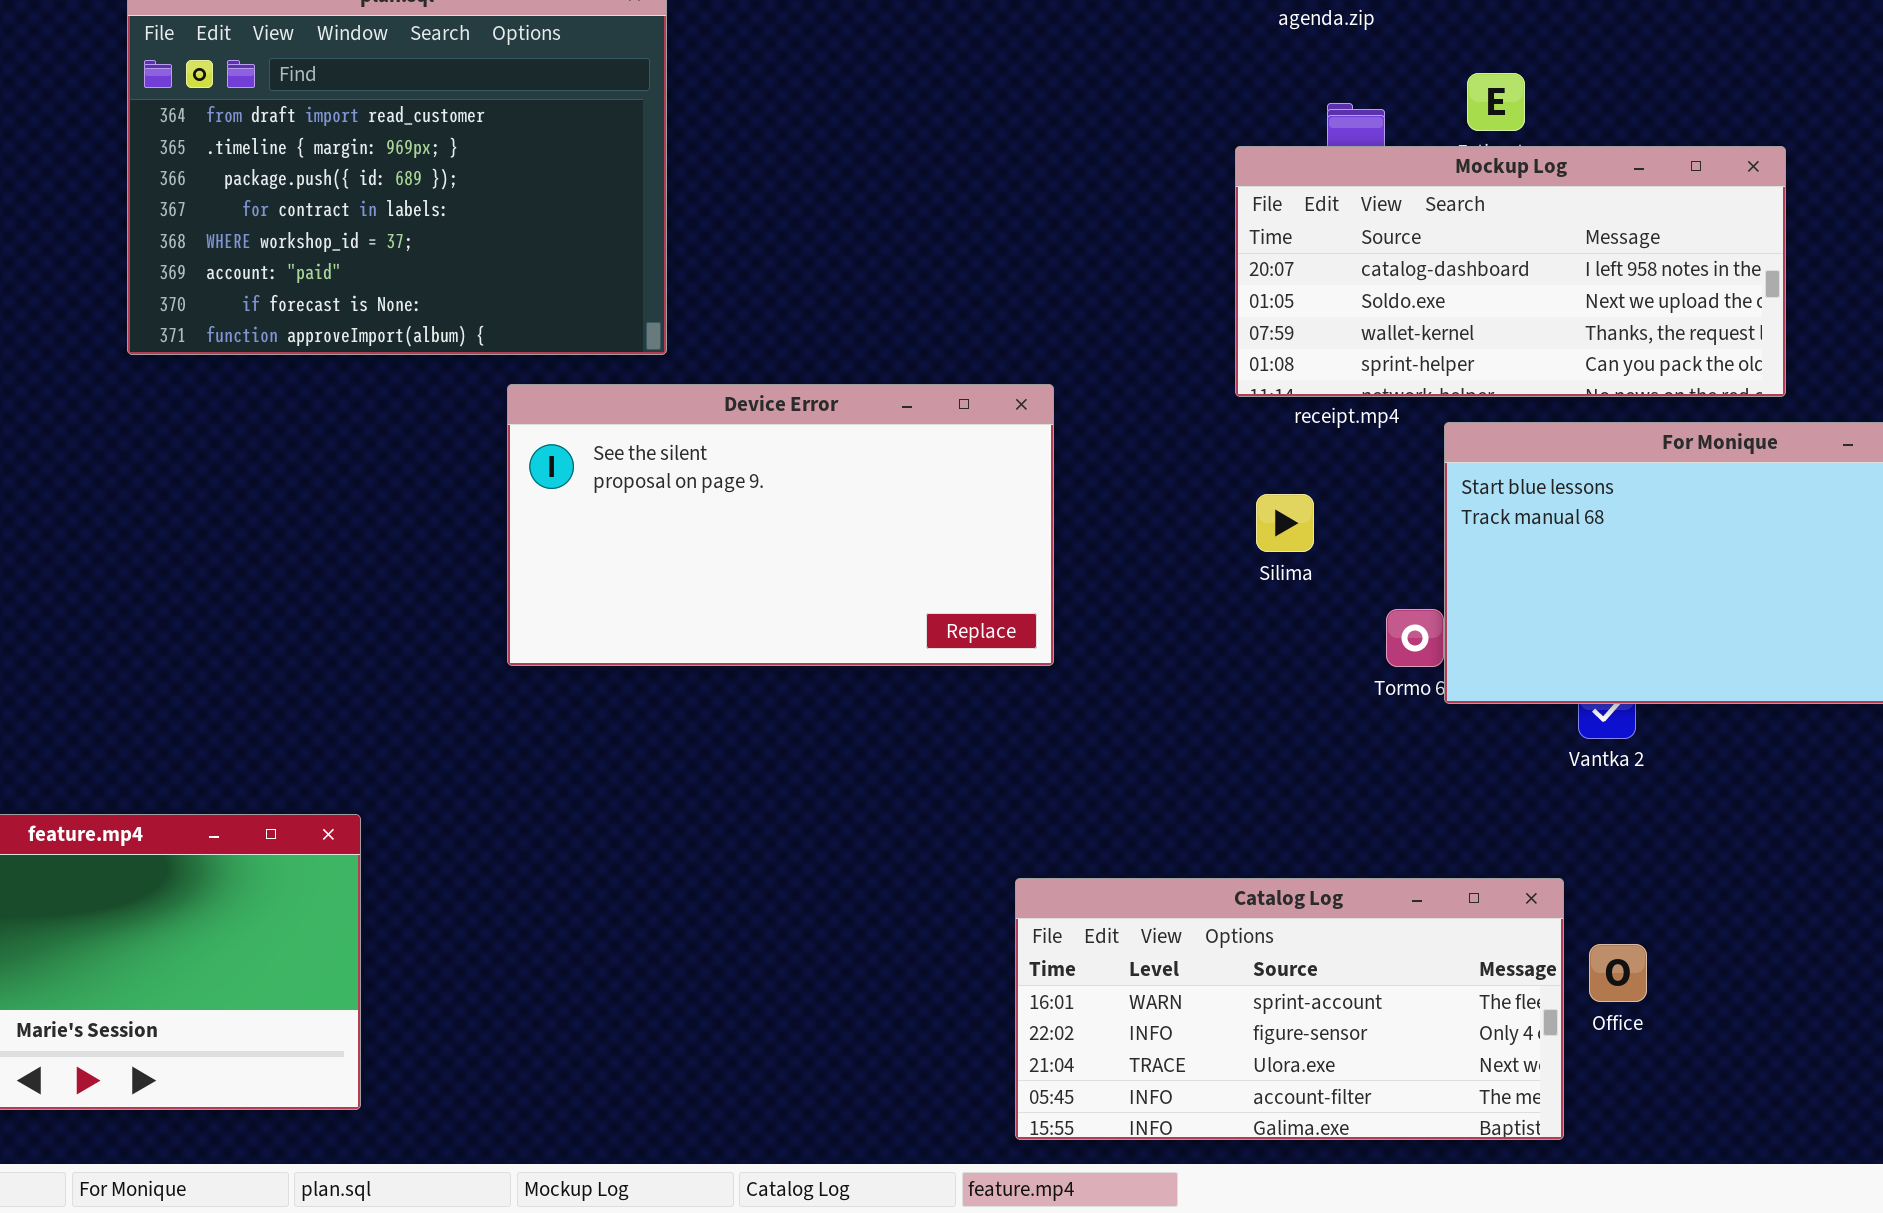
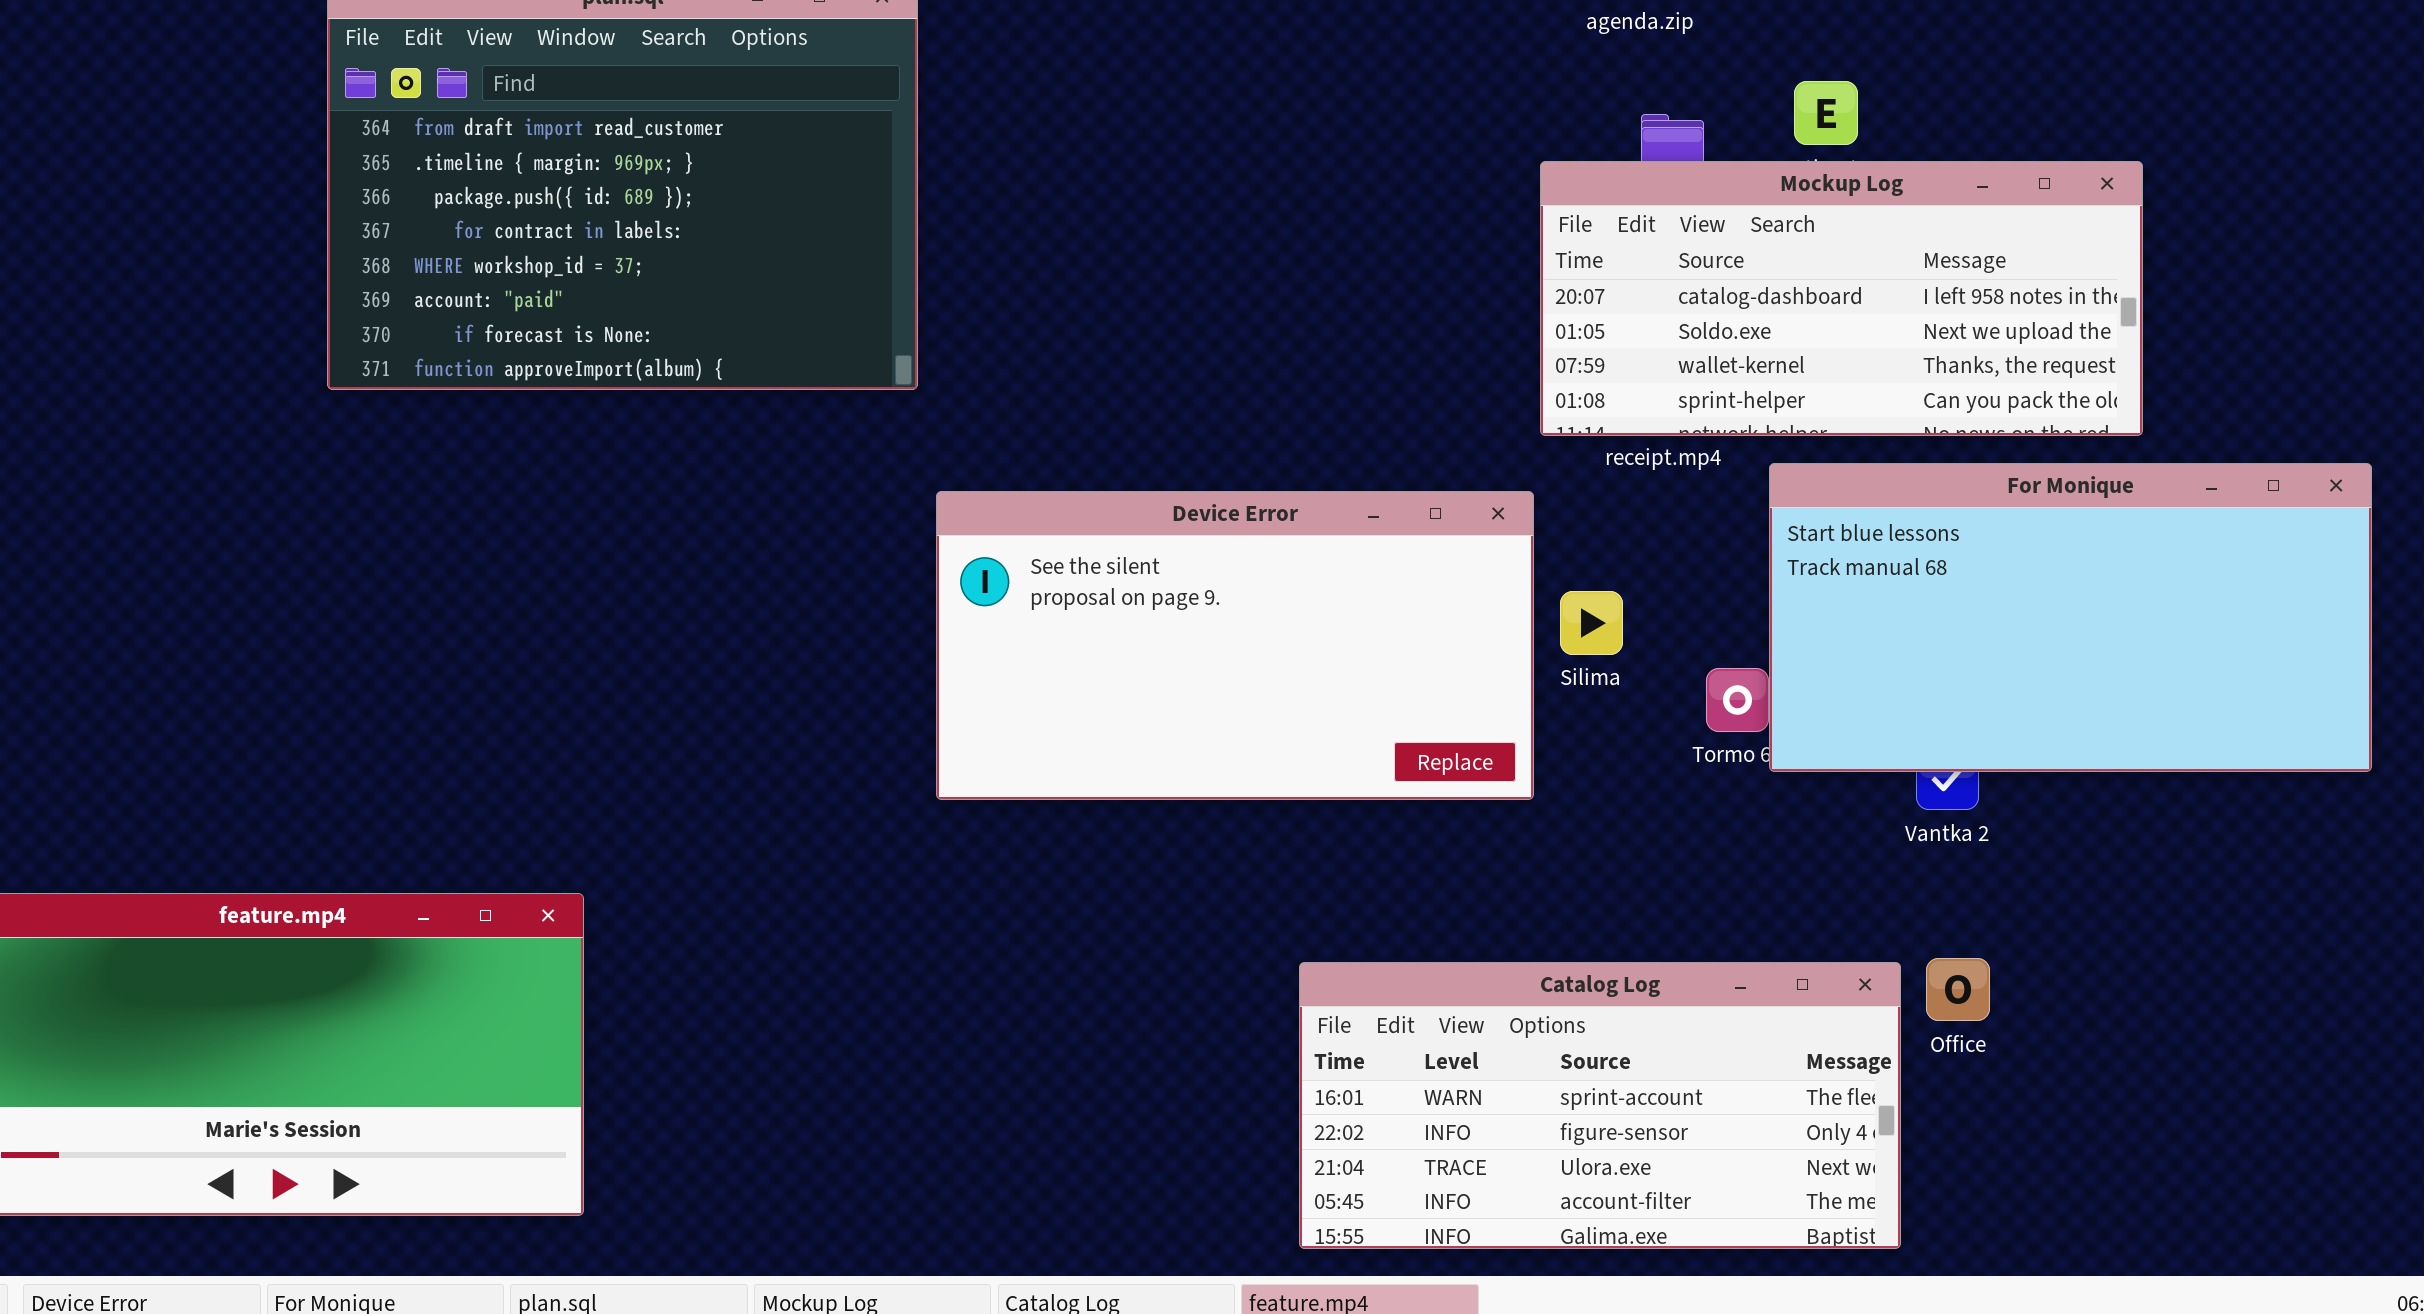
Device Error: [507,384,1054,666] -> [936,491,1534,800], moved
Silima: [1256,494,1314,552] -> [1560,591,1623,655], moved
Office: [1589,944,1647,1002] -> [1926,958,1990,1021], moved

